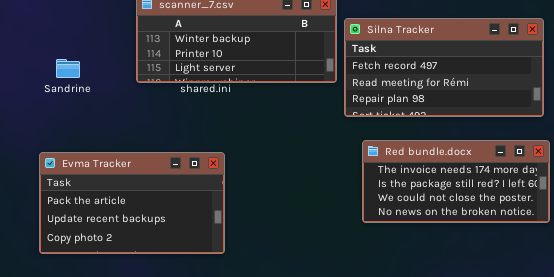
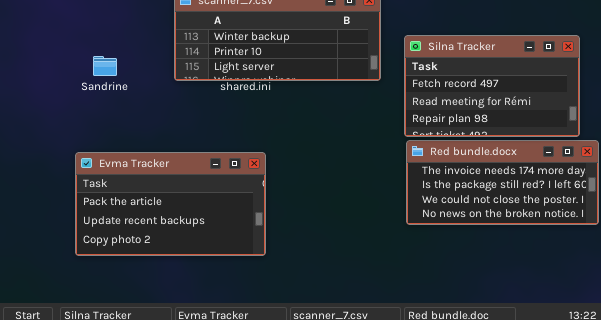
Silna Tracker: [344,18,544,117] -> [404,35,580,137], moved, resized

